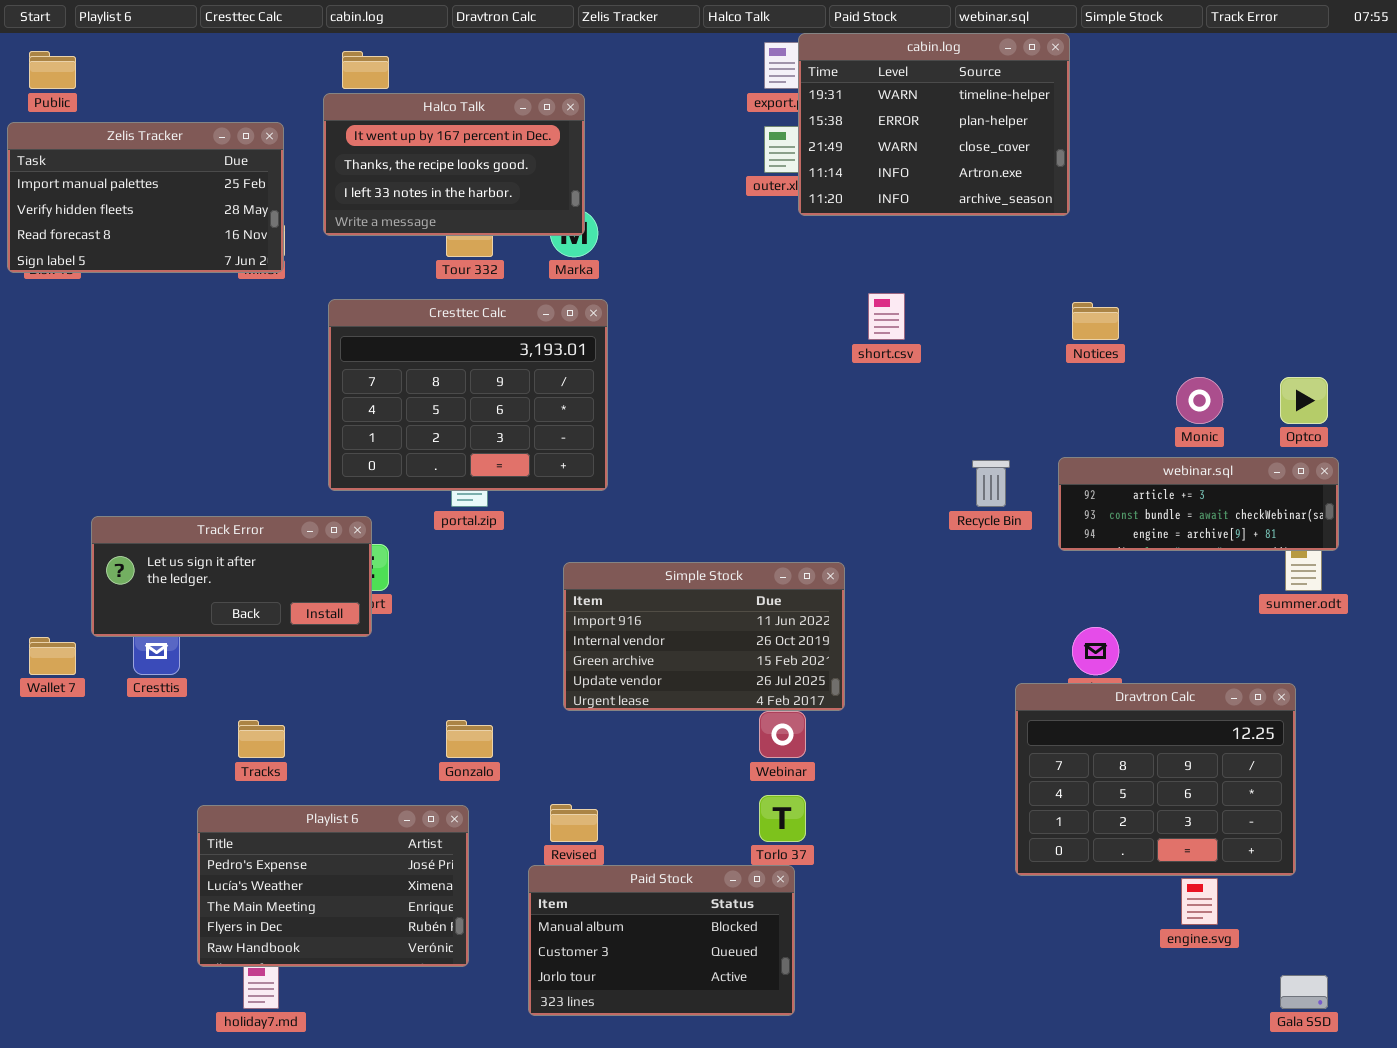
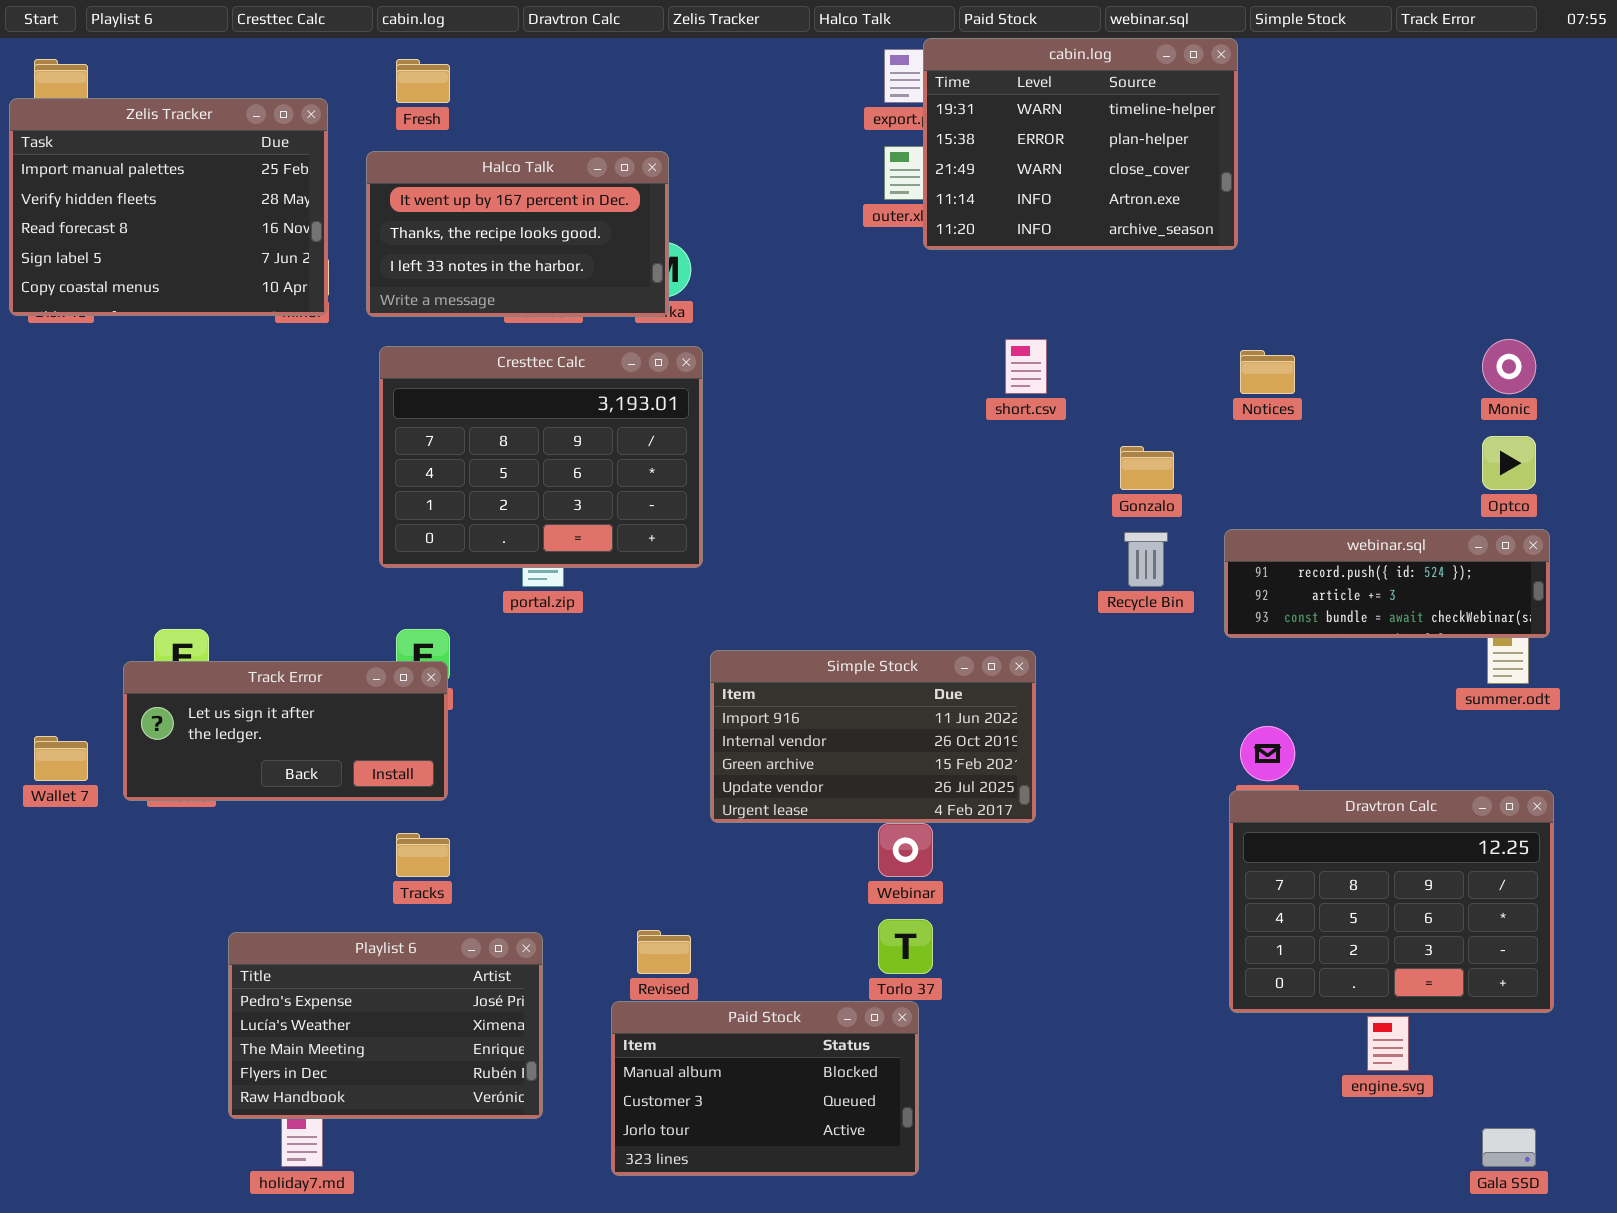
Halco Talk: [323,93,585,236] -> [366,151,669,317], moved
Zelis Tracker: [7,122,284,273] -> [9,98,328,316], resized
Monic: [1176,377,1223,424] -> [1482,339,1536,394], moved
webinar.sql: [1058,457,1339,551] -> [1224,529,1550,638], scrolled up 1 row
Track Error: [91,516,372,637] -> [123,661,448,801], moved
Simple Stock: [563,562,845,711] -> [710,650,1036,823], moved
Dravtron Calc: [1015,683,1296,876] -> [1229,790,1554,1013], moved
Tracks: [238,720,285,758] -> [396,833,450,877], moved
Gonzalo: [446,720,493,758] -> [1120,446,1174,490], moved

